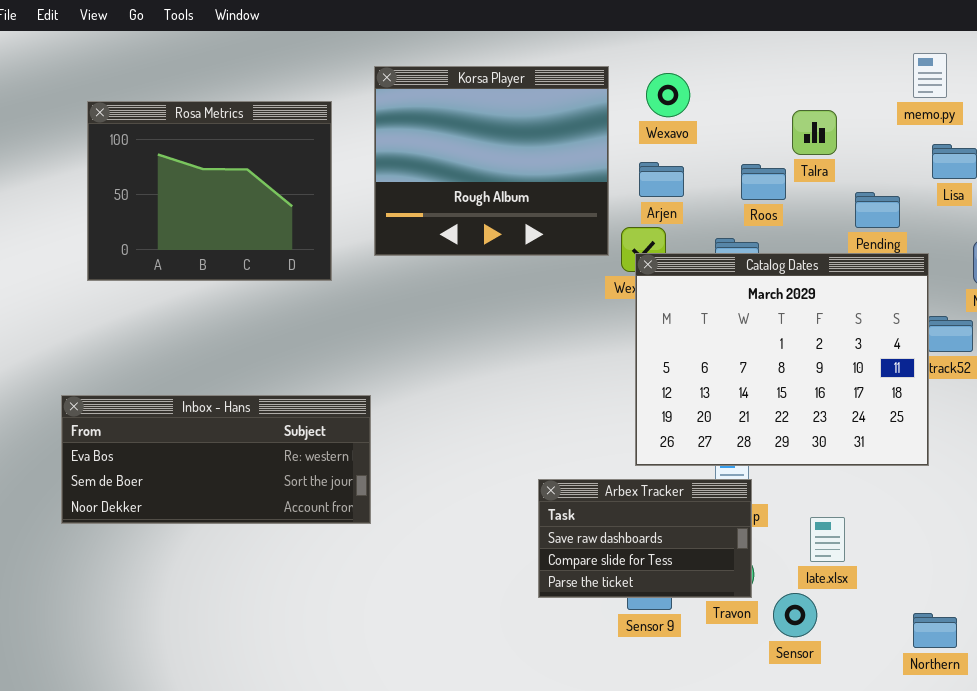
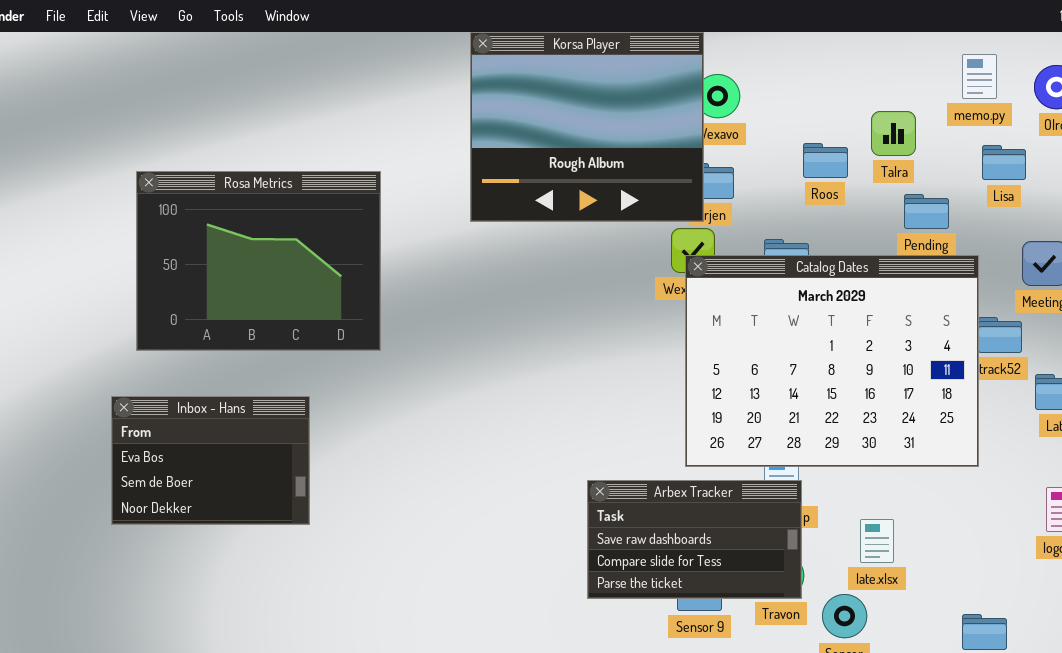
Korsa Player: [374,66,609,256] -> [470,32,704,222], moved
Rosa Metrics: [87,101,332,281] -> [136,171,381,351], moved
Talra: [792,110,837,155] -> [871,111,916,156], moved
Roos: [741,164,786,200] -> [803,143,848,178], moved
Inbox - Hans: [61,395,371,524] -> [111,396,310,525], resized

